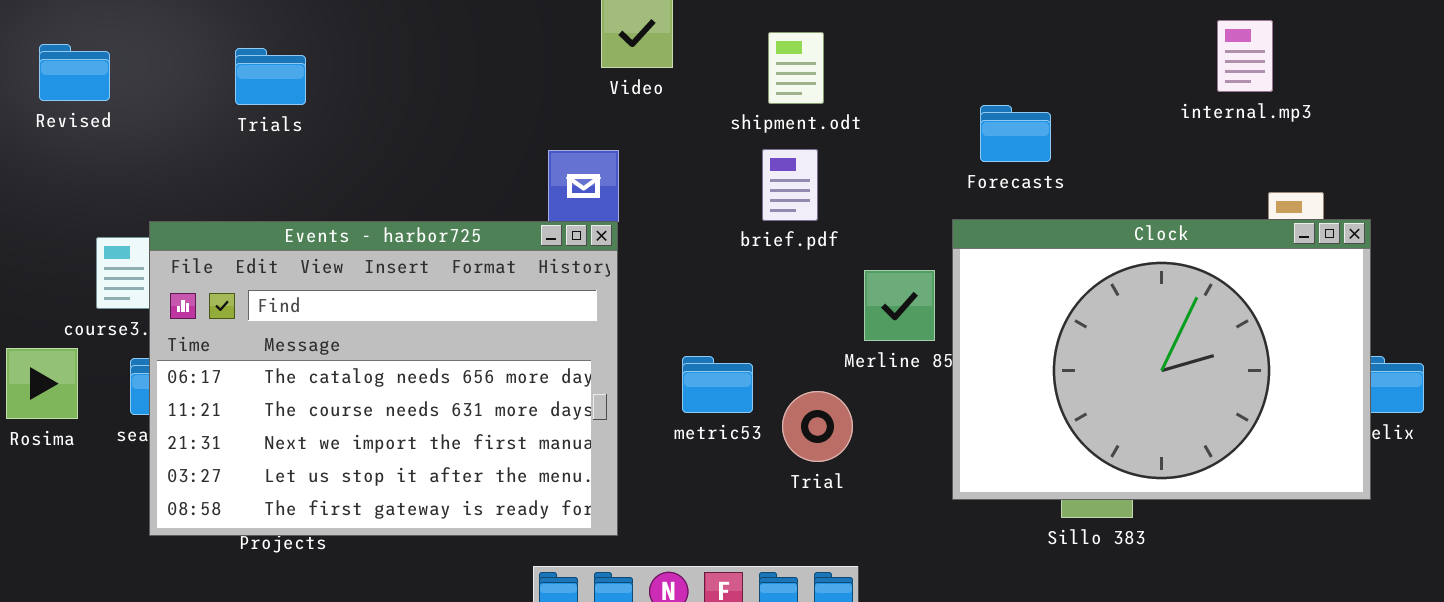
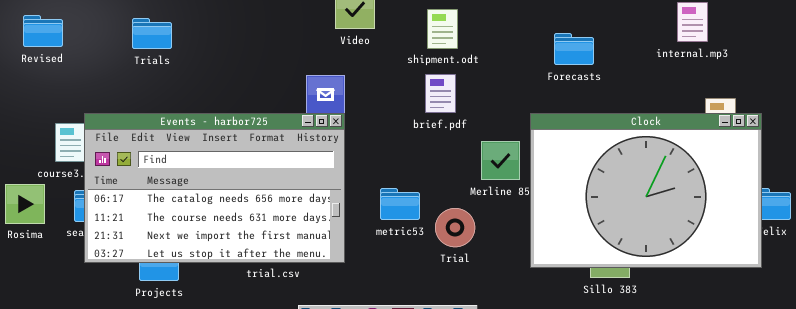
Forecasts: [980,105,1051,162] -> [554,33,594,65], moved
Events - harbor725: [149,221,618,536] -> [84,113,345,263], resized

